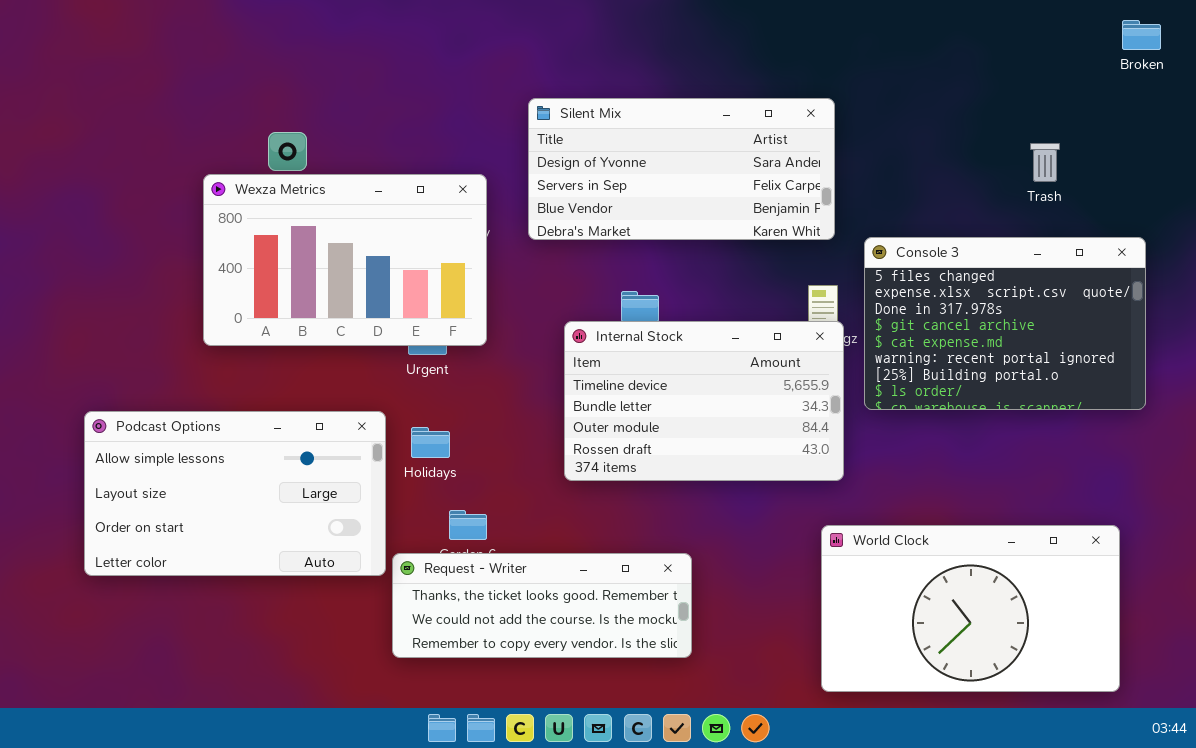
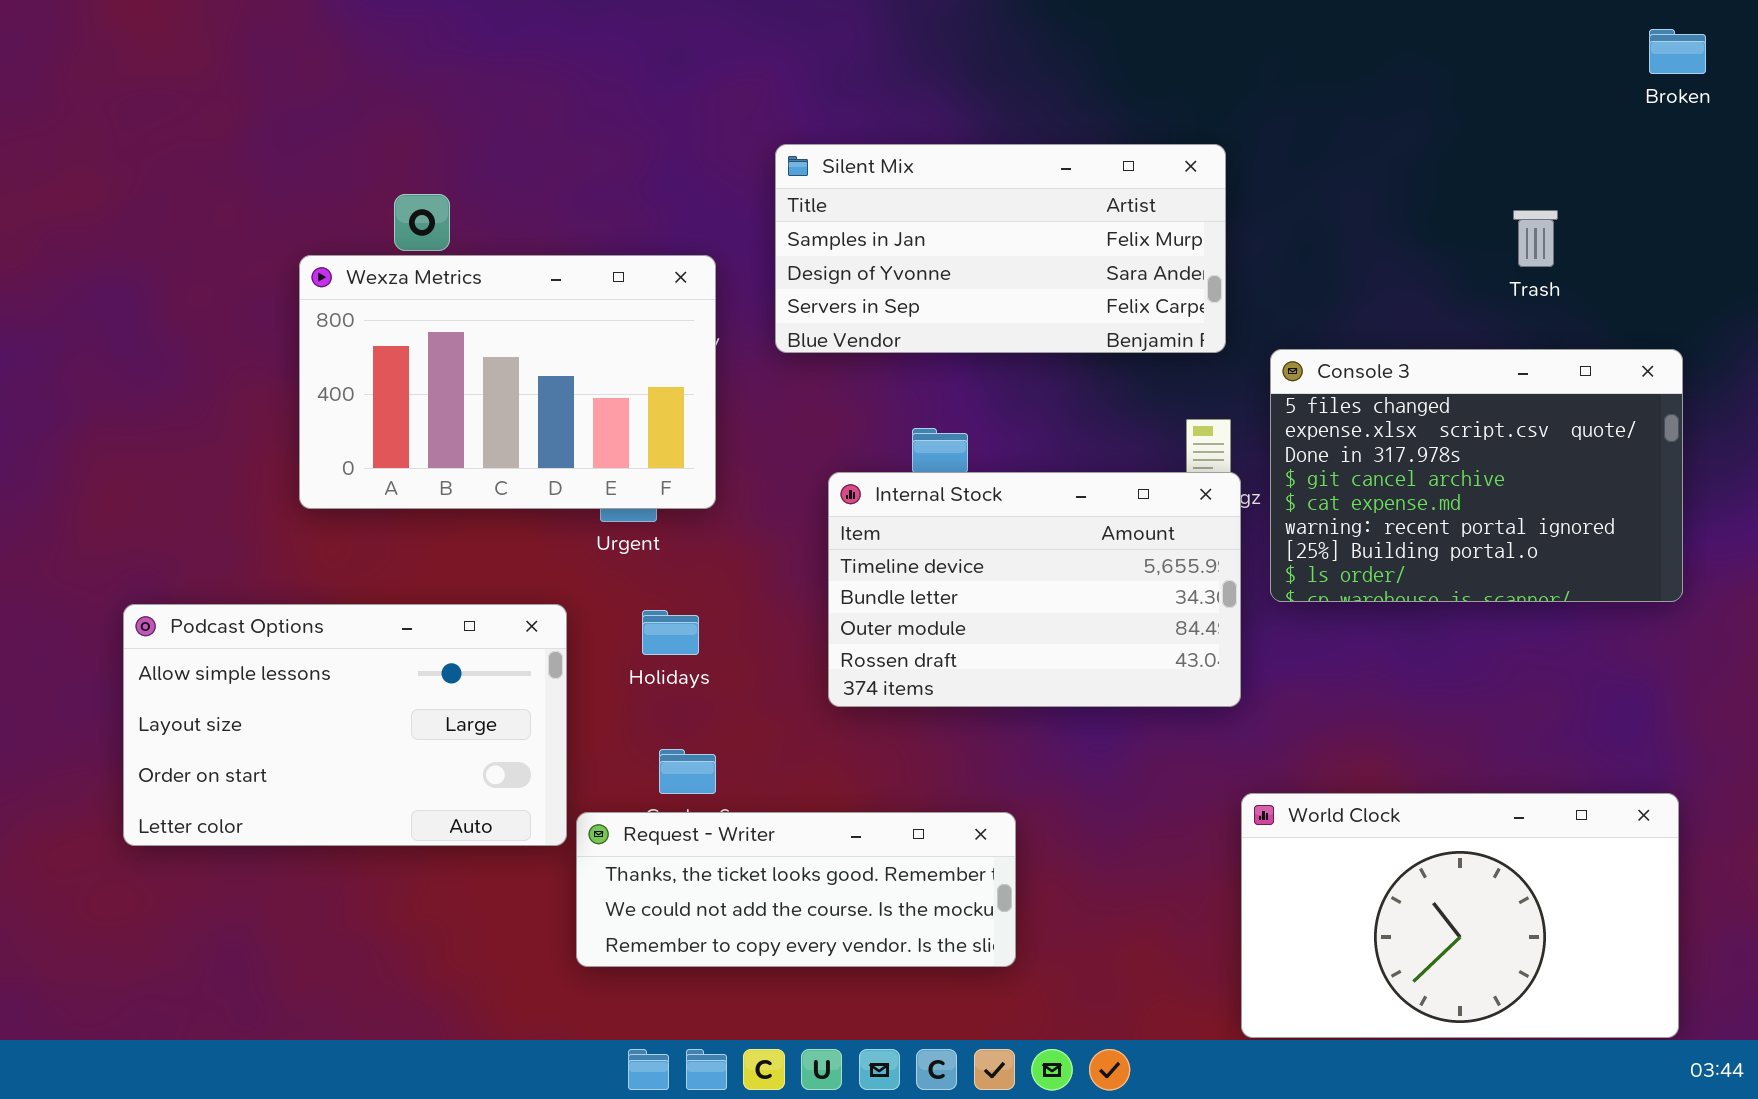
Silent Mix: [528,98,835,240] -> [775,144,1226,353], scrolled up 1 row
Holidays: [411,427,450,458] -> [642,610,699,655], moved
World Clock: [821,525,1120,692] -> [1241,793,1679,1038], moved

